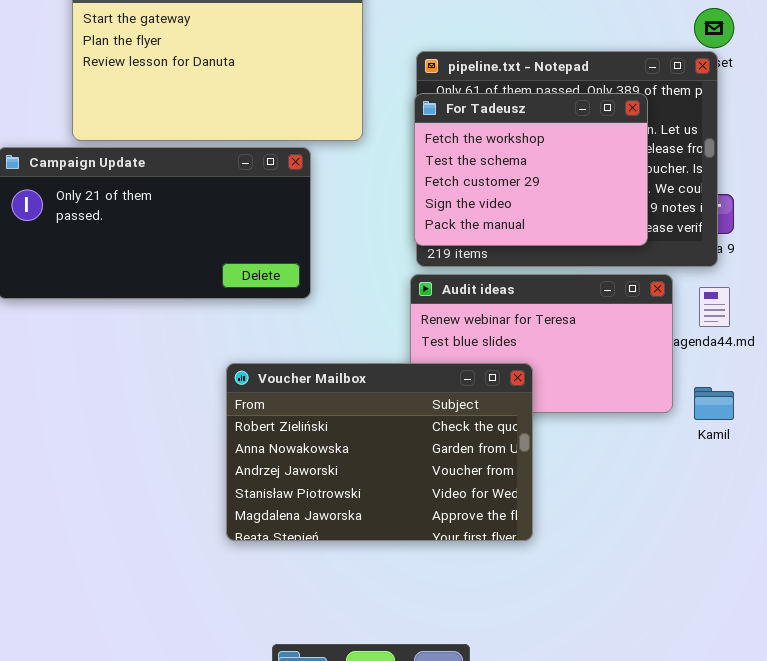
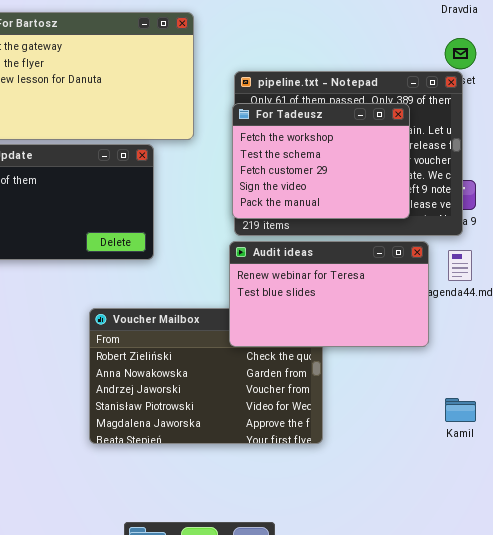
Audit ideas: [410,274,673,413] -> [229,241,429,347], raised
Kamil: [694,387,734,420] -> [445,398,476,422], moved

